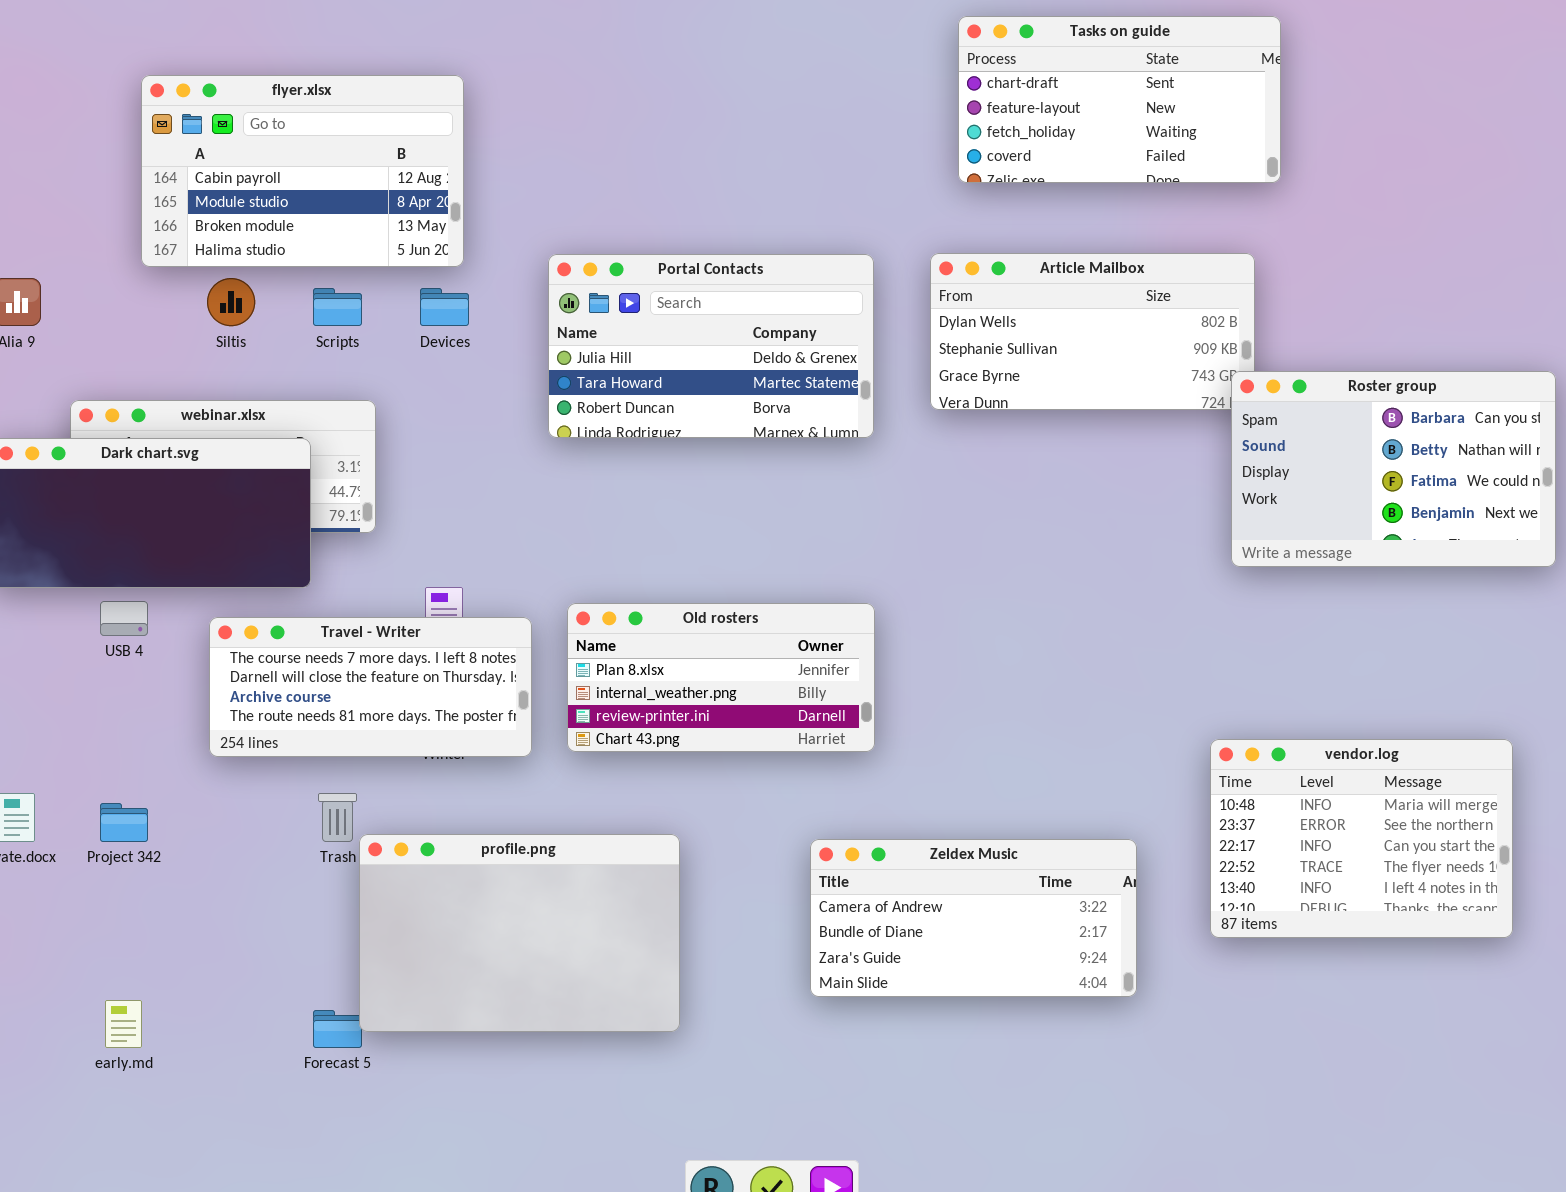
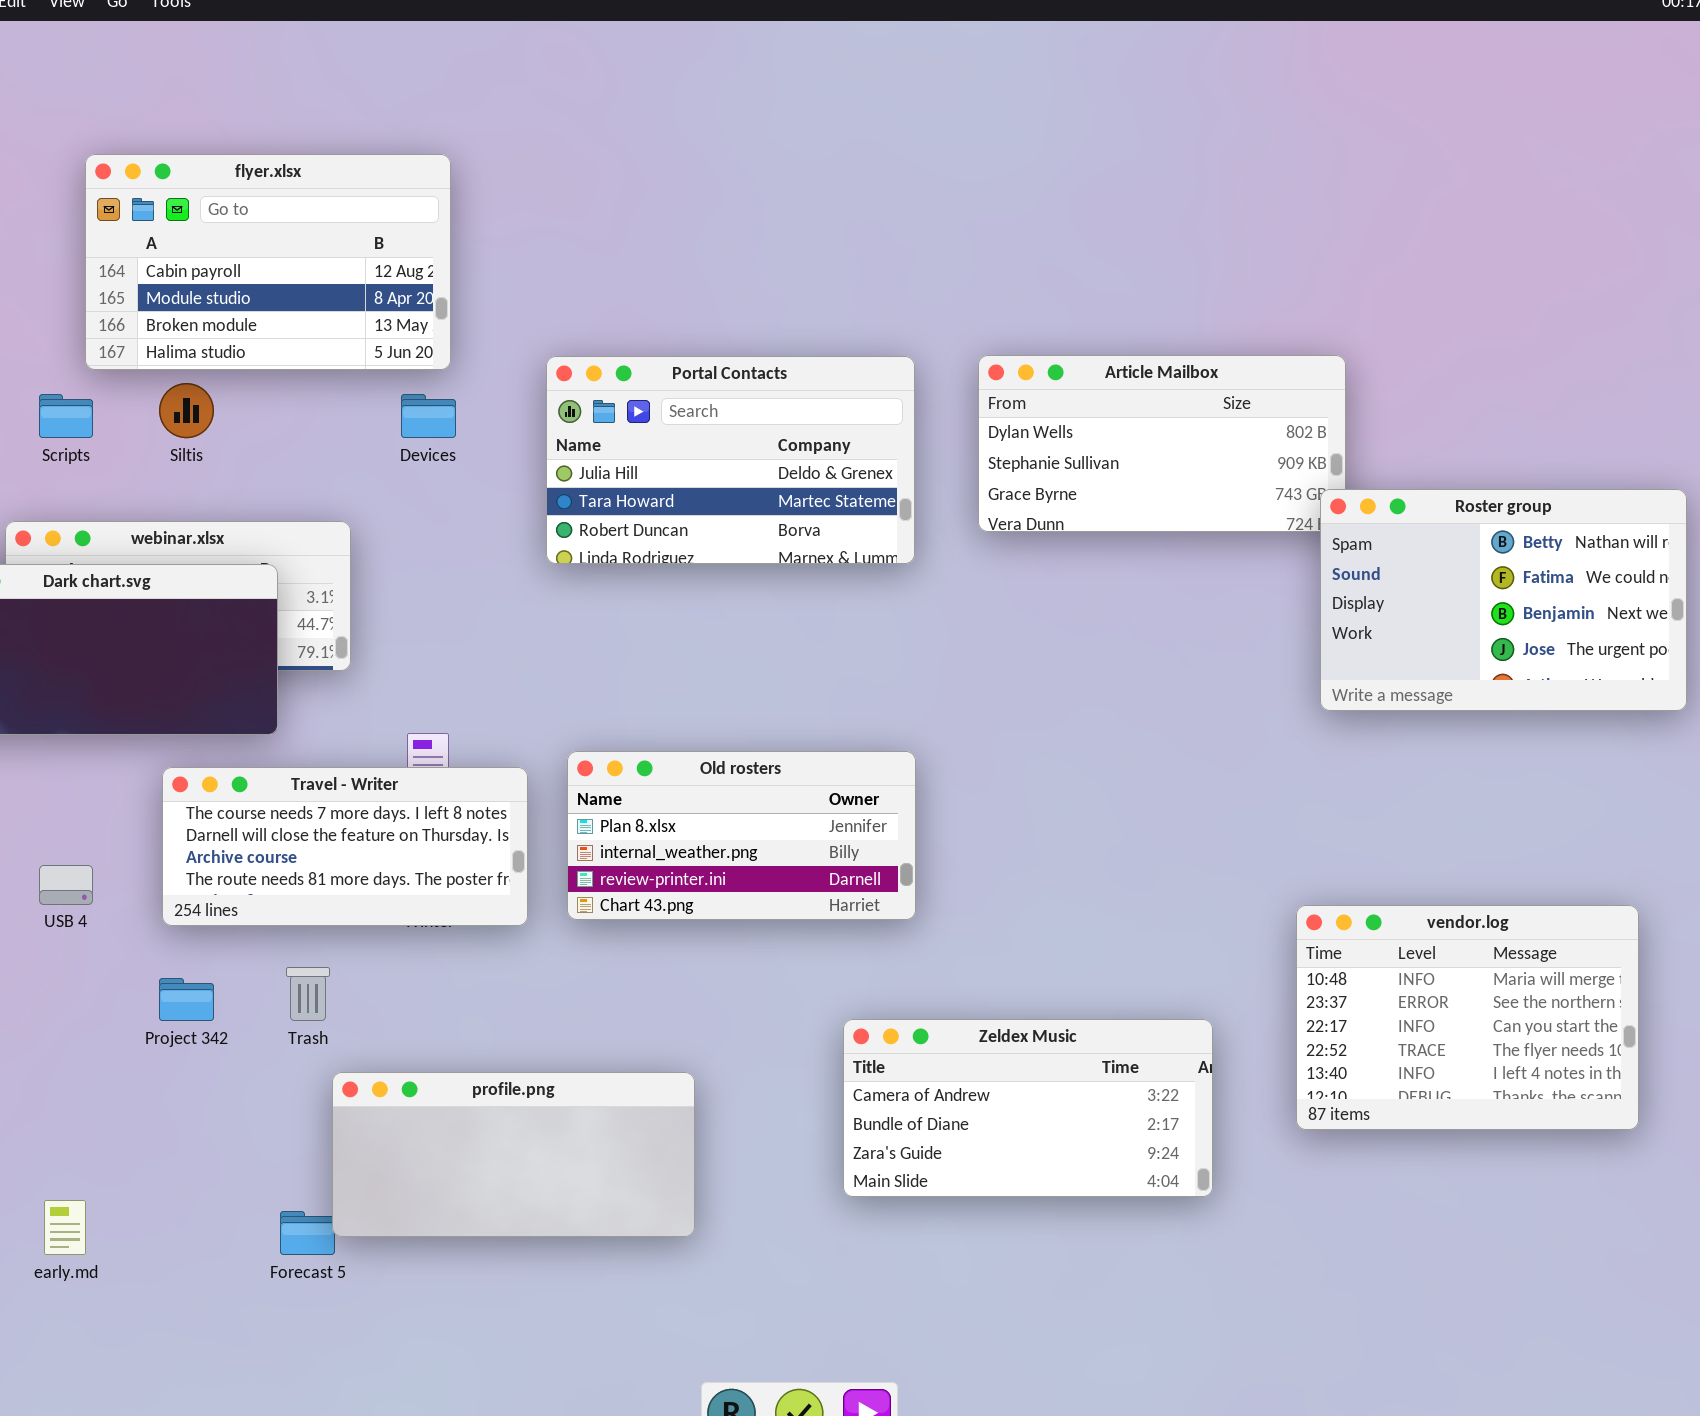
Tasks on guide: [958,16,1281,183] -> none, closed
Scripts: [313,288,362,326] -> [39,394,93,438], moved
Roster group: [1231,371,1556,567] -> [1320,489,1687,711], scrolled down 1 row
USB 4: [100,601,148,636] -> [39,865,93,905], moved
Project 342: [100,803,148,842] -> [159,978,214,1021], moved
profile.png: [359,834,680,1032] -> [332,1072,695,1237], resized

